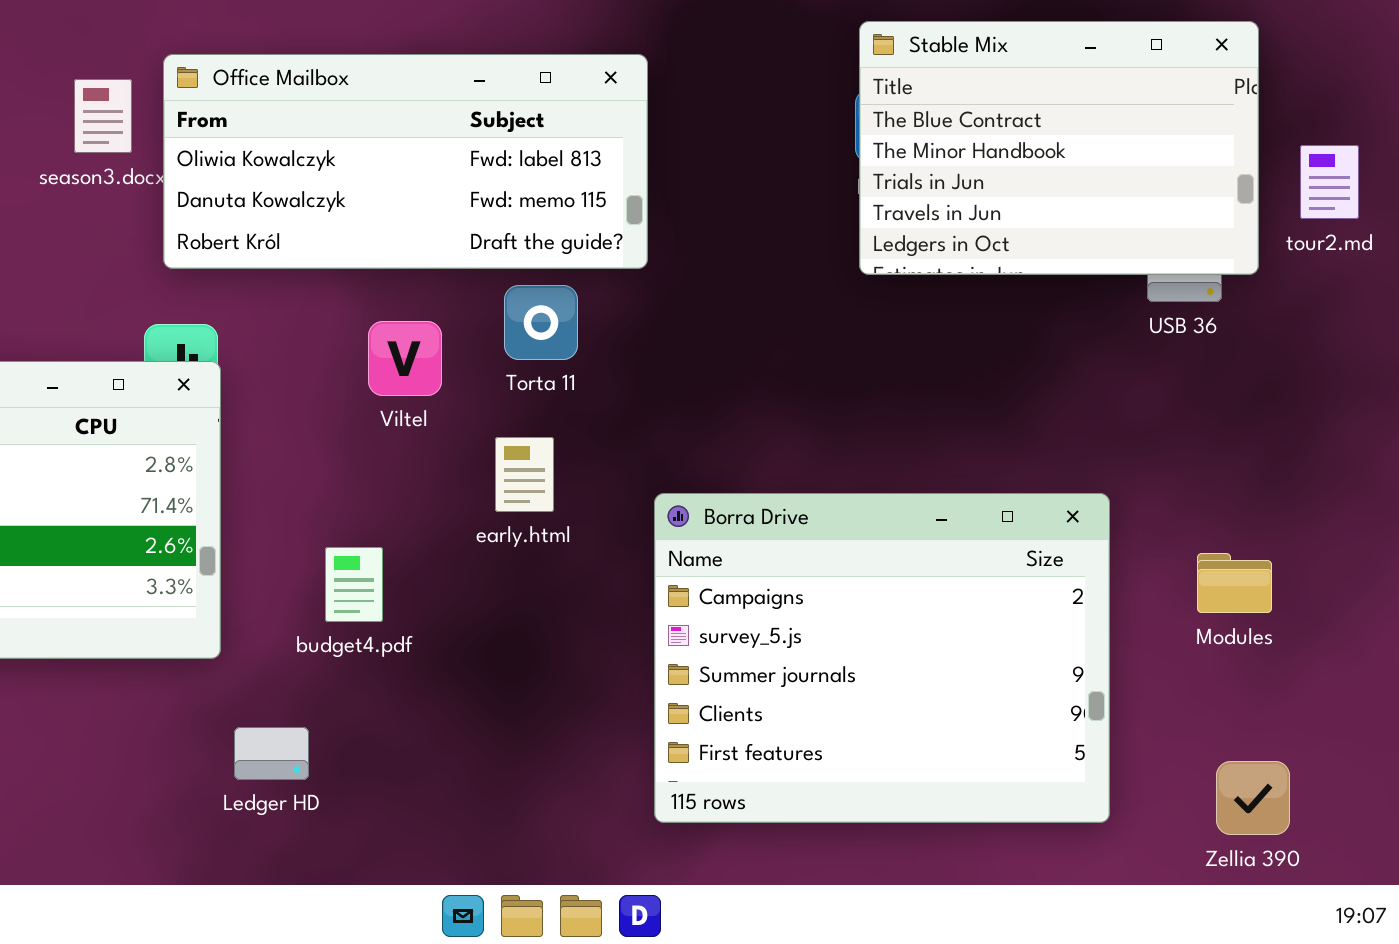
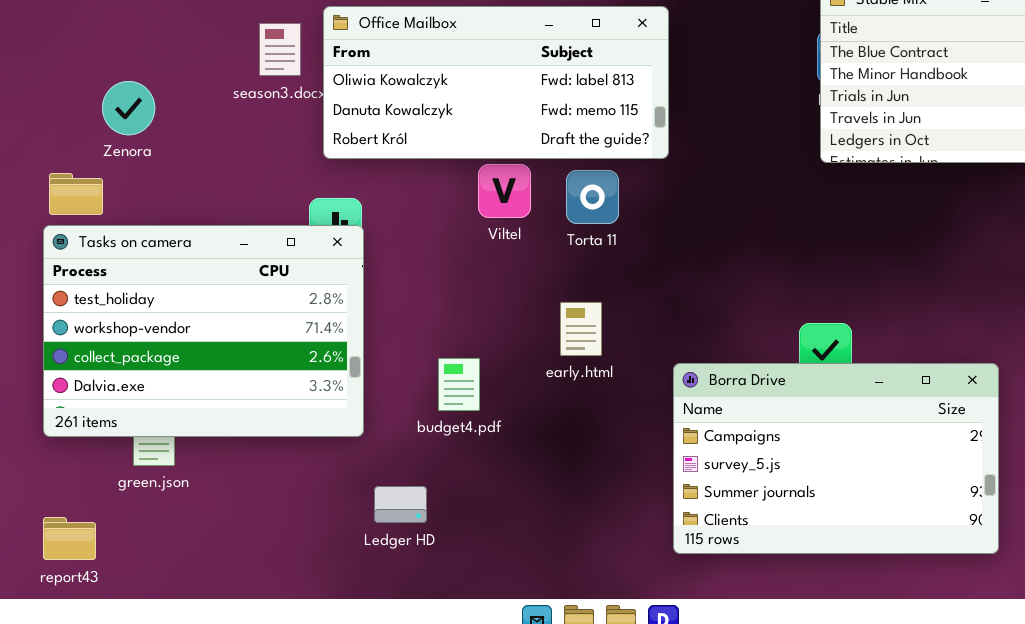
Viltel: [368,321,442,396] -> [478,164,531,218], moved
early.html: [495,437,554,512] -> [560,302,602,356], moved
Borra Drive: [654,493,1110,823] -> [673,363,999,554], resized

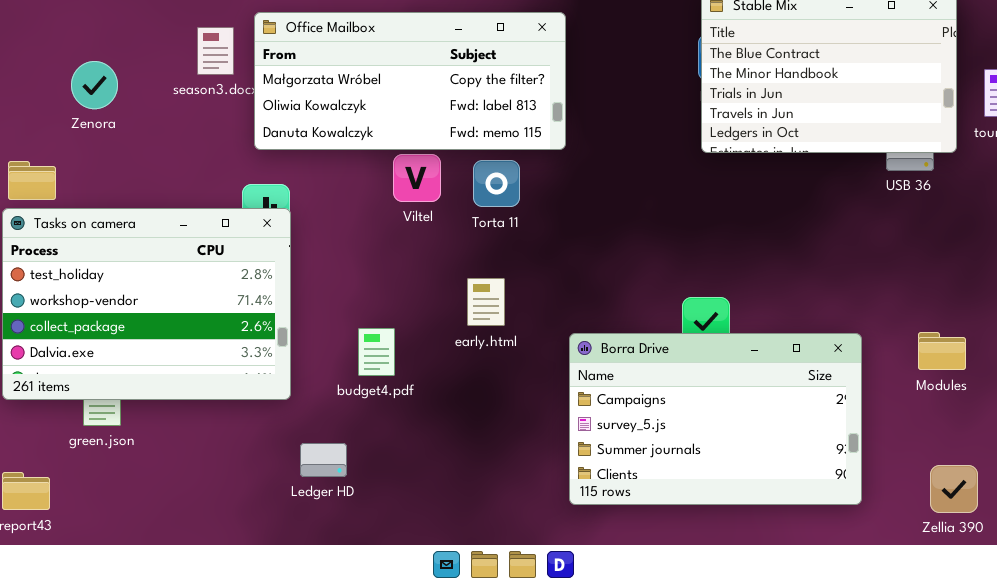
Office Mailbox: [323,6,669,159] -> [254,12,566,150], scrolled up 1 row
Zenora: [102,81,155,135] -> [71,61,118,109], moved

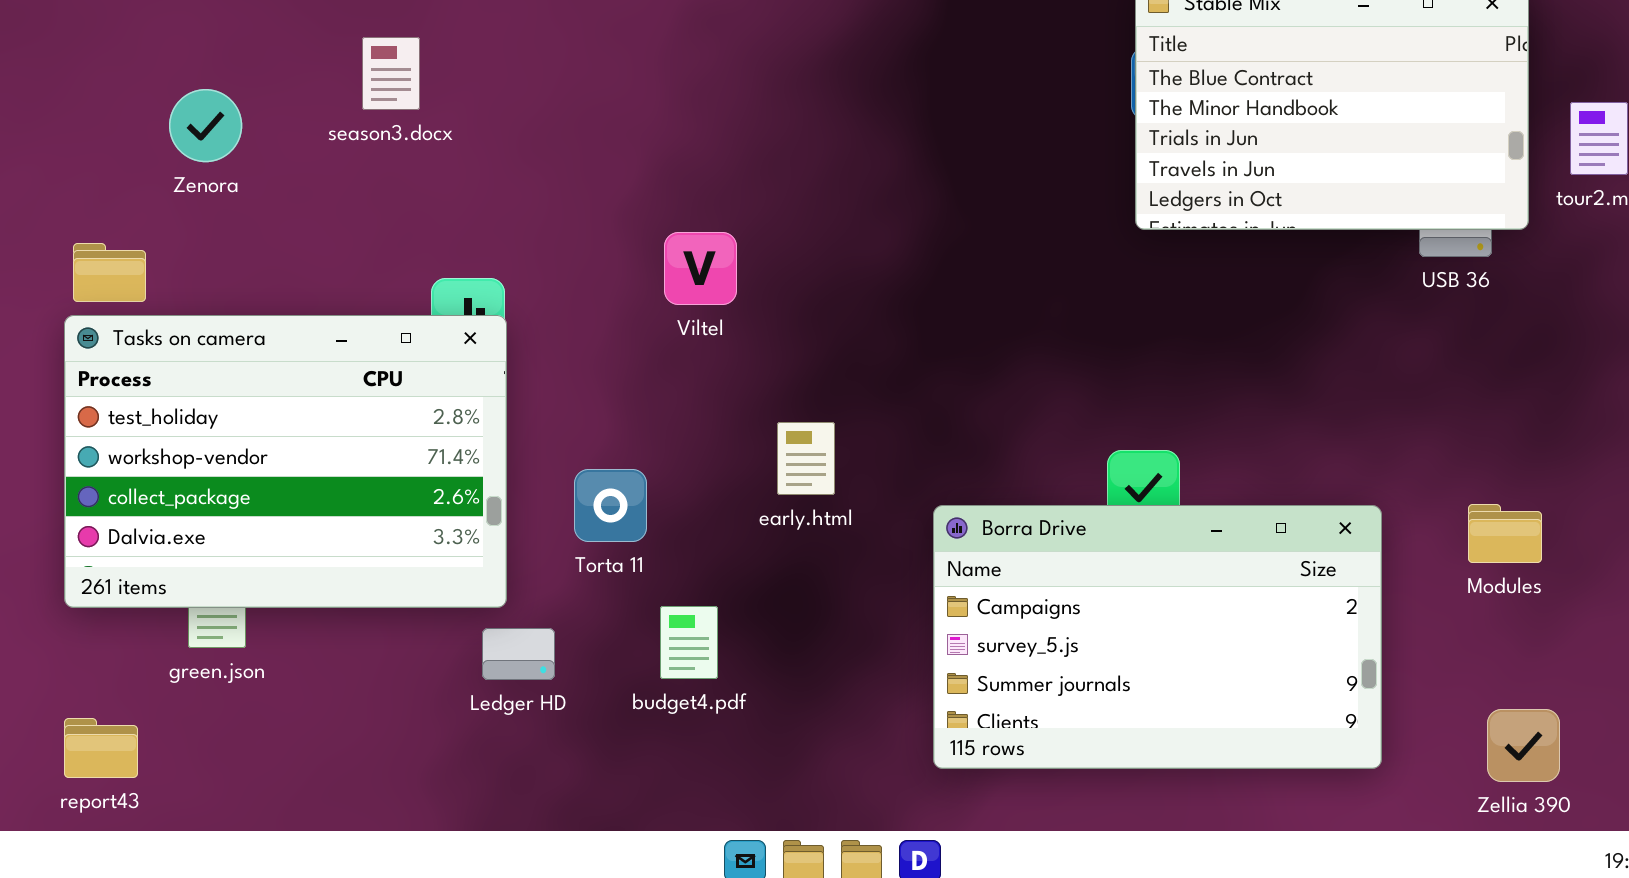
Office Mailbox: [254,12,566,150] -> none, closed
Torta 11: [473,160,520,207] -> [574,469,647,542], moved
budget4.pdf: [358,328,395,376] -> [660,606,718,679], moved
Ledger HD: [300,443,347,477] -> [482,628,555,680], moved

